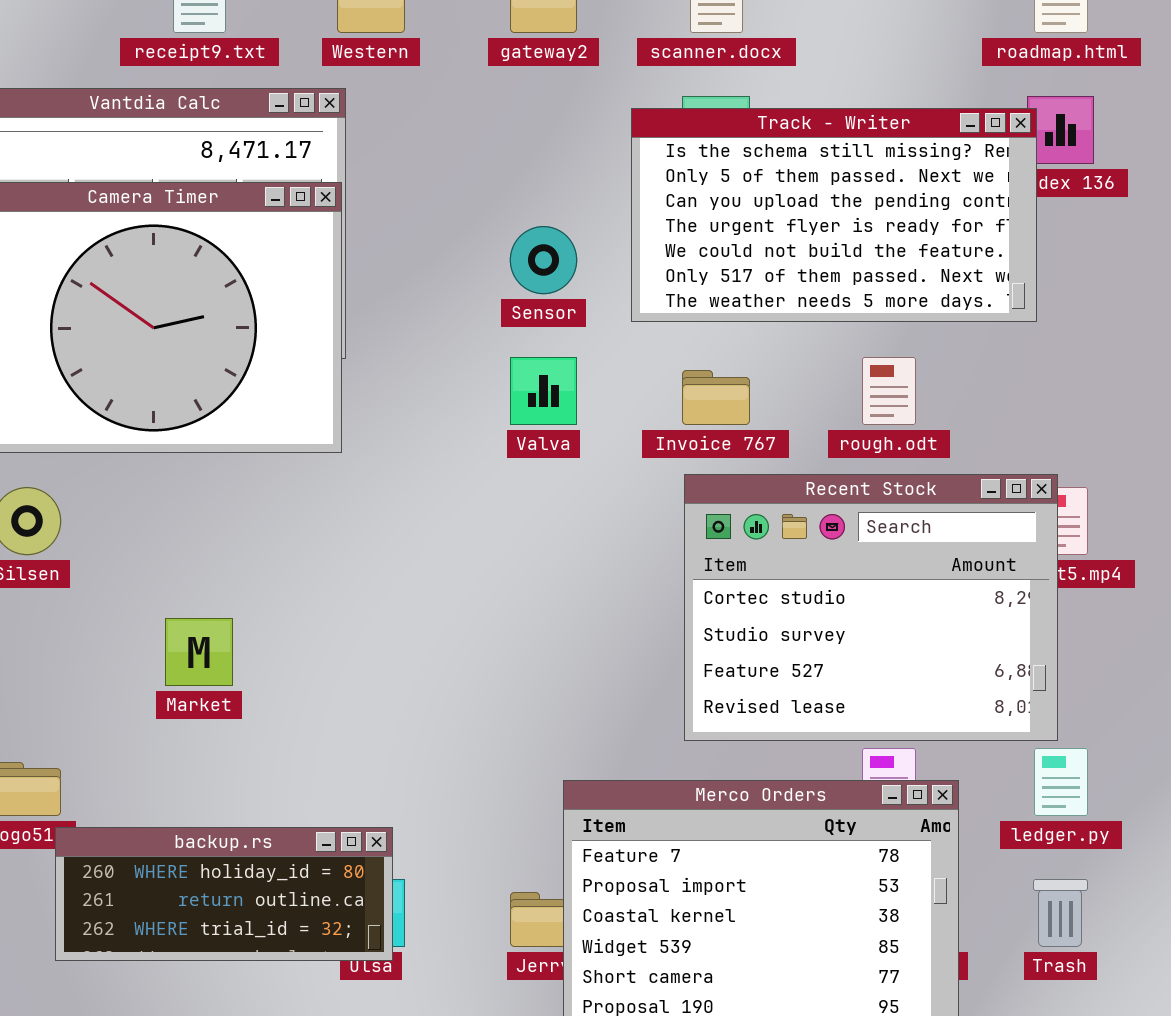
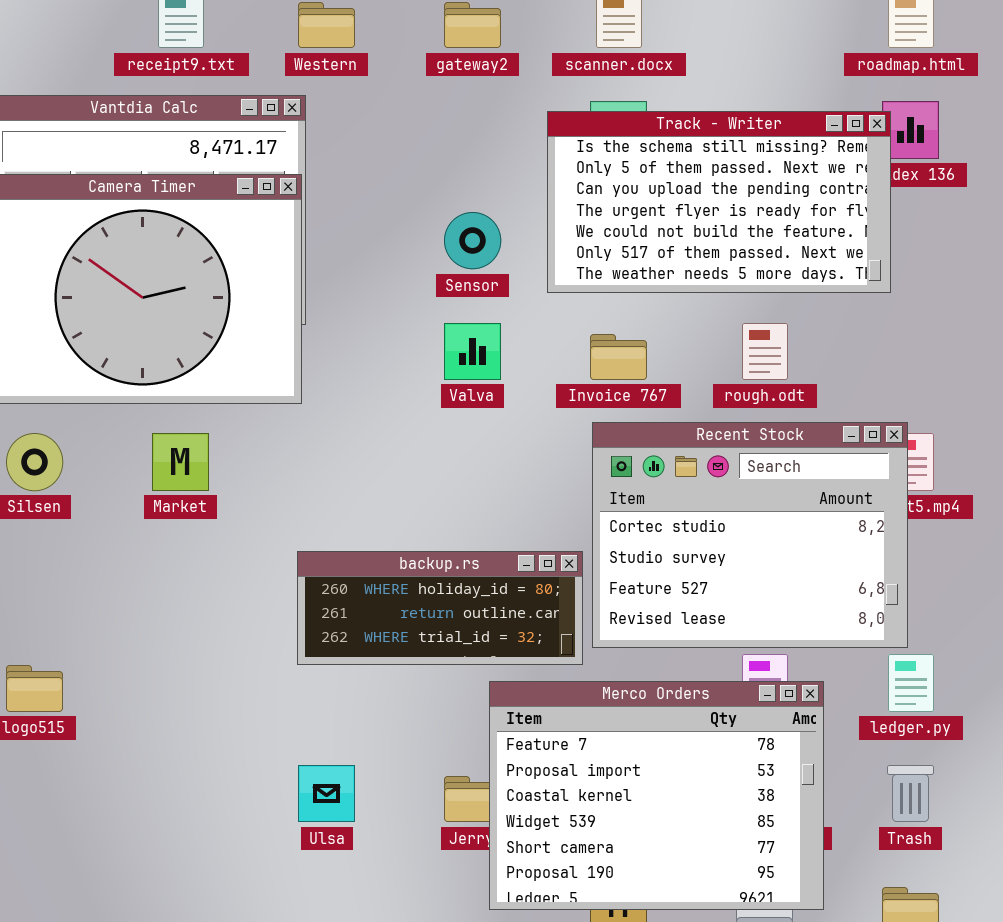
Market: [165,618,233,686] -> [152,433,209,491], moved
backup.rs: [55,827,393,961] -> [297,551,583,665], moved

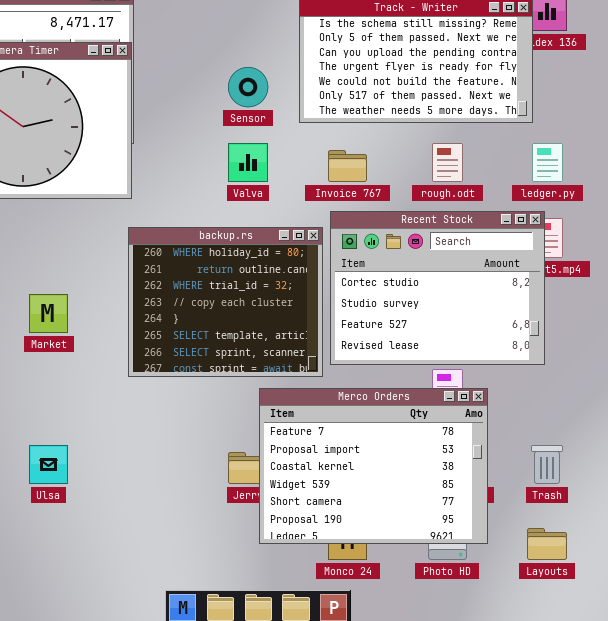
Market: [152,433,209,491] -> [29,294,68,333], moved
backup.rs: [297,551,583,665] -> [128,227,323,377], resized
ledger.py: [888,654,934,712] -> [532,143,563,182], moved
Ulsa: [298,765,355,822] -> [29,445,68,484], moved

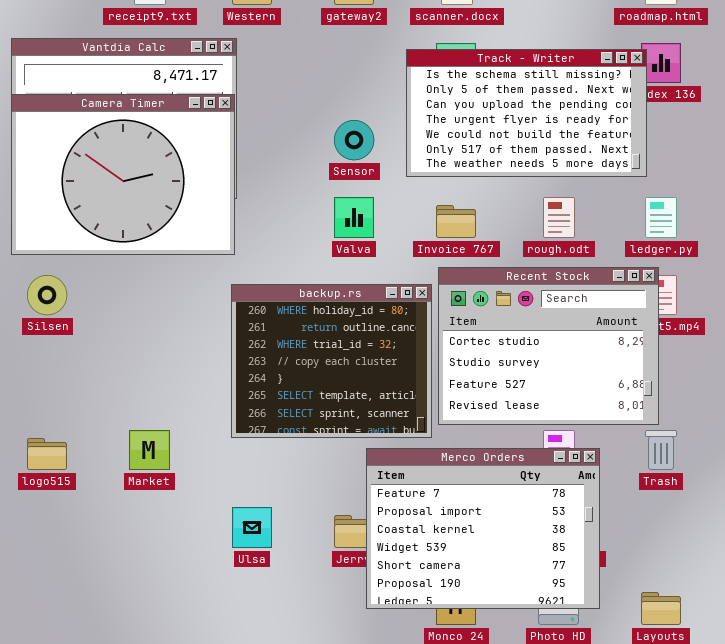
Market: [29,294,68,333] -> [129,430,170,470], moved
Ulsa: [29,445,68,484] -> [232,507,272,548], moved
Trash: [531,445,563,484] -> [645,430,677,470], moved

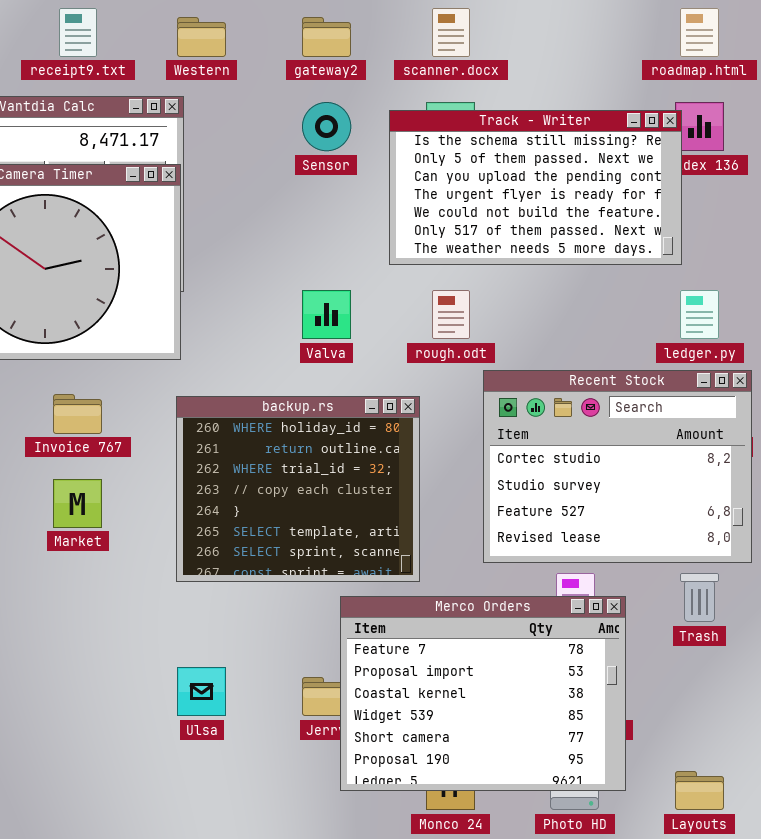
Sensor: [334,120,374,160] -> [302,102,351,151], moved
rough.odt: [543,197,575,238] -> [432,290,470,339], moved
Invoice 767: [436,205,476,238] -> [53,394,102,434], moved
Recent Stock: [438,267,659,425] -> [483,370,752,563], moved
Market: [129,430,170,470] -> [53,479,102,528], moved

